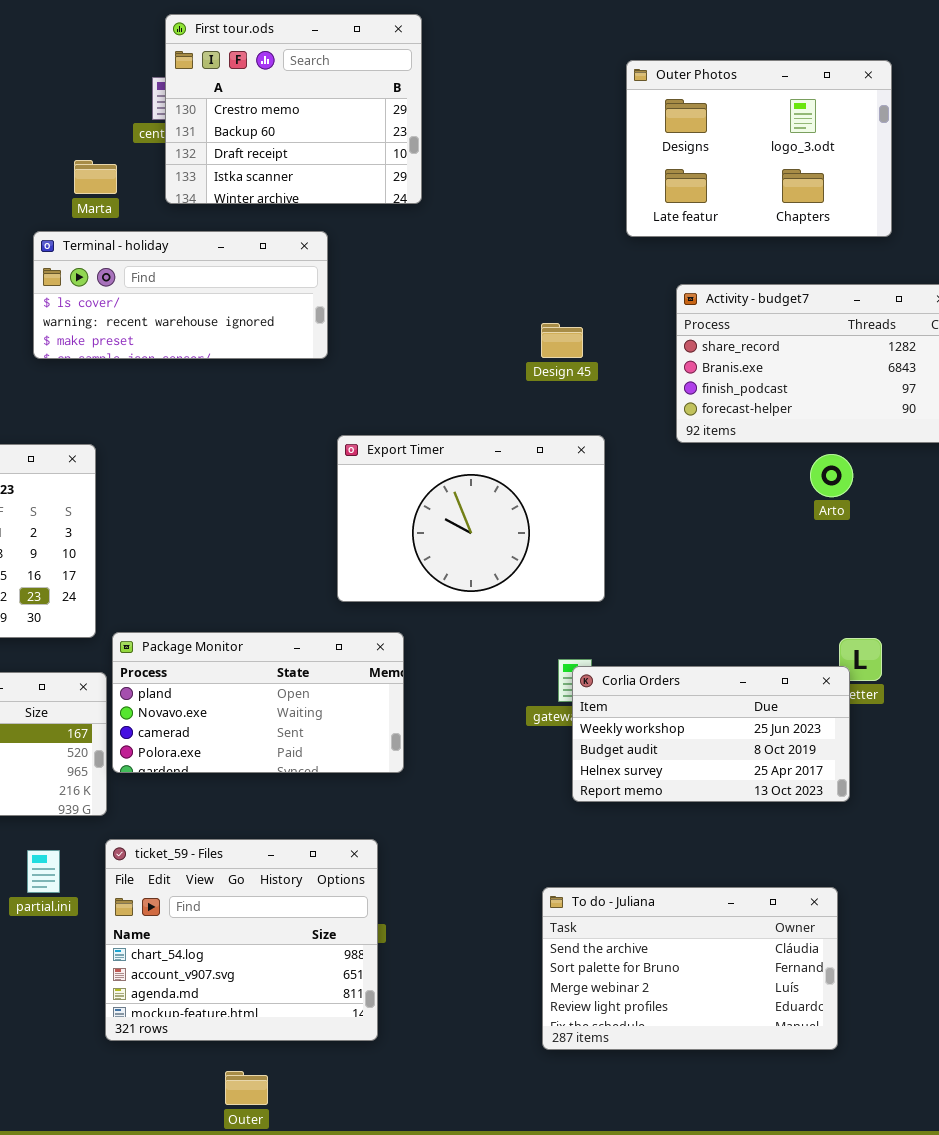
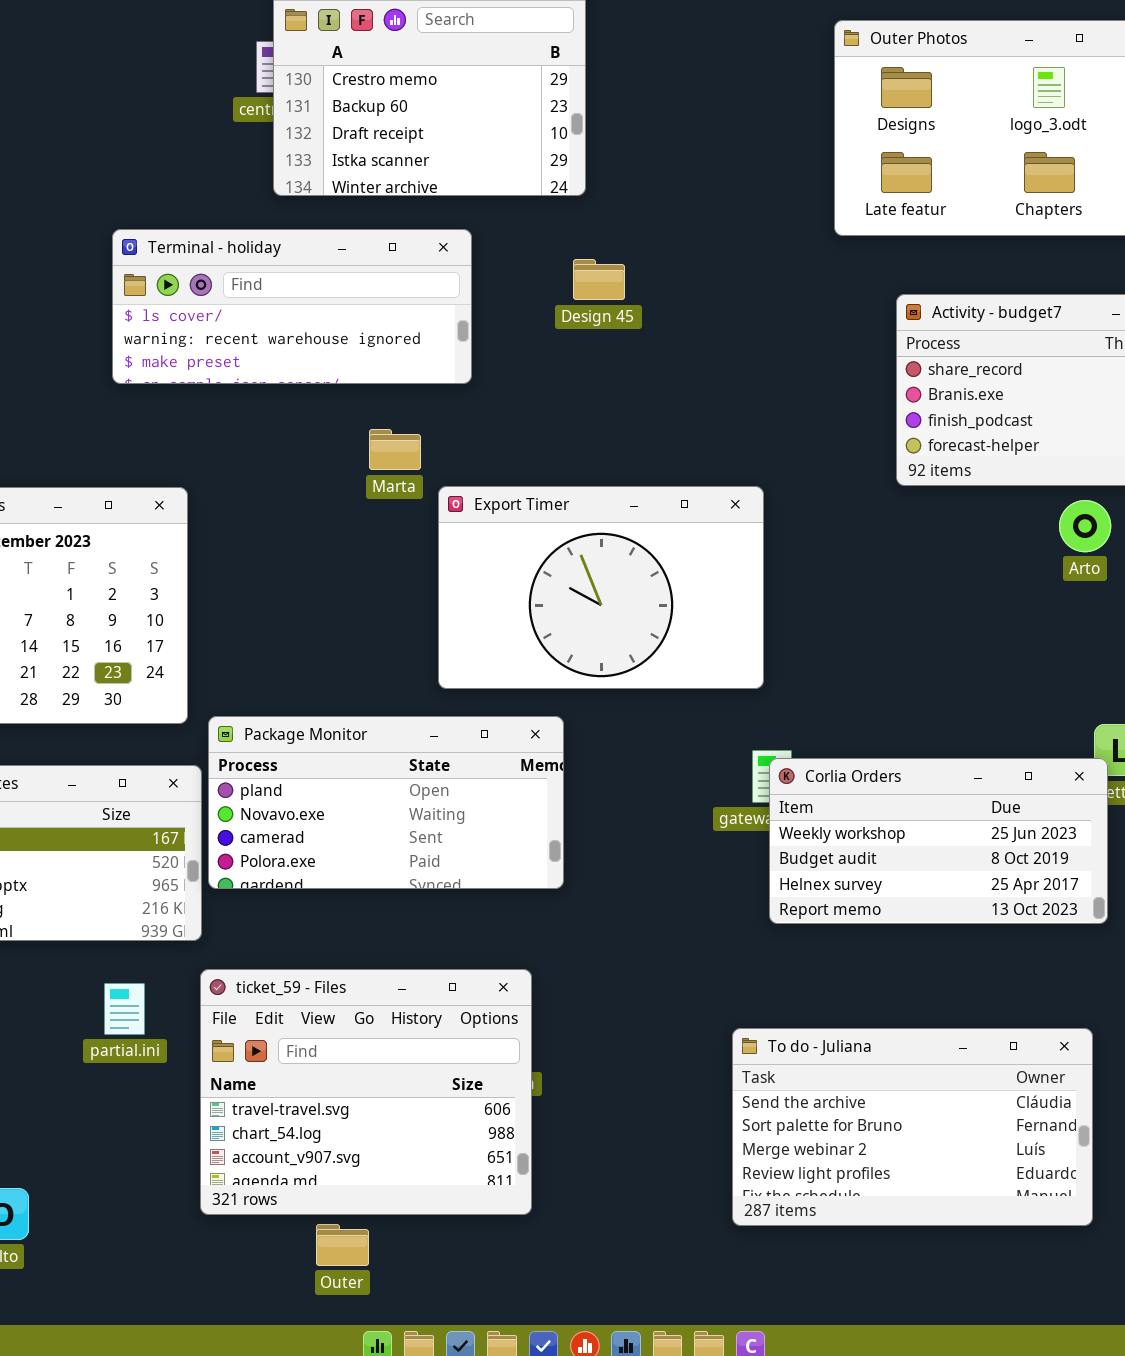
Marta: [74,160,117,194] -> [369,429,421,470], moved
Design 45: [541,323,583,358] -> [573,259,625,300], moved
Export Timer: [337,435,605,602] -> [438,486,764,689], moved
ticket_59 - Files: [105,839,378,1041] -> [200,969,532,1215], scrolled up 1 row
Outer: [225,1071,268,1105] -> [316,1224,369,1266], moved

